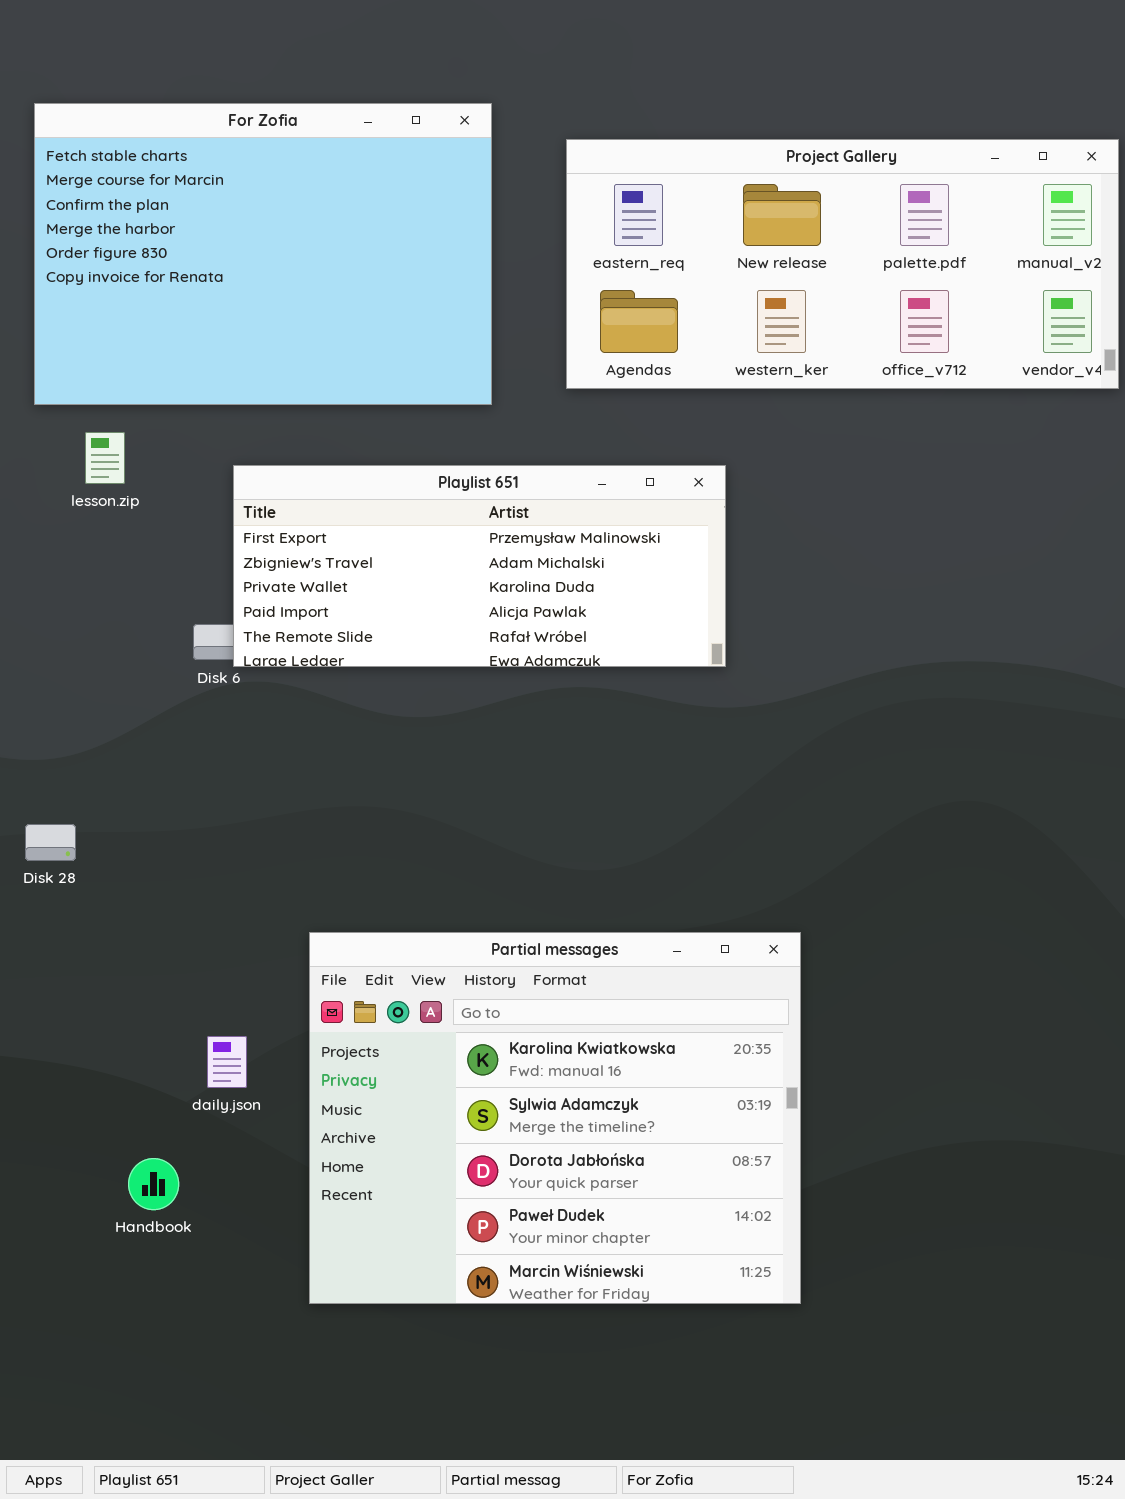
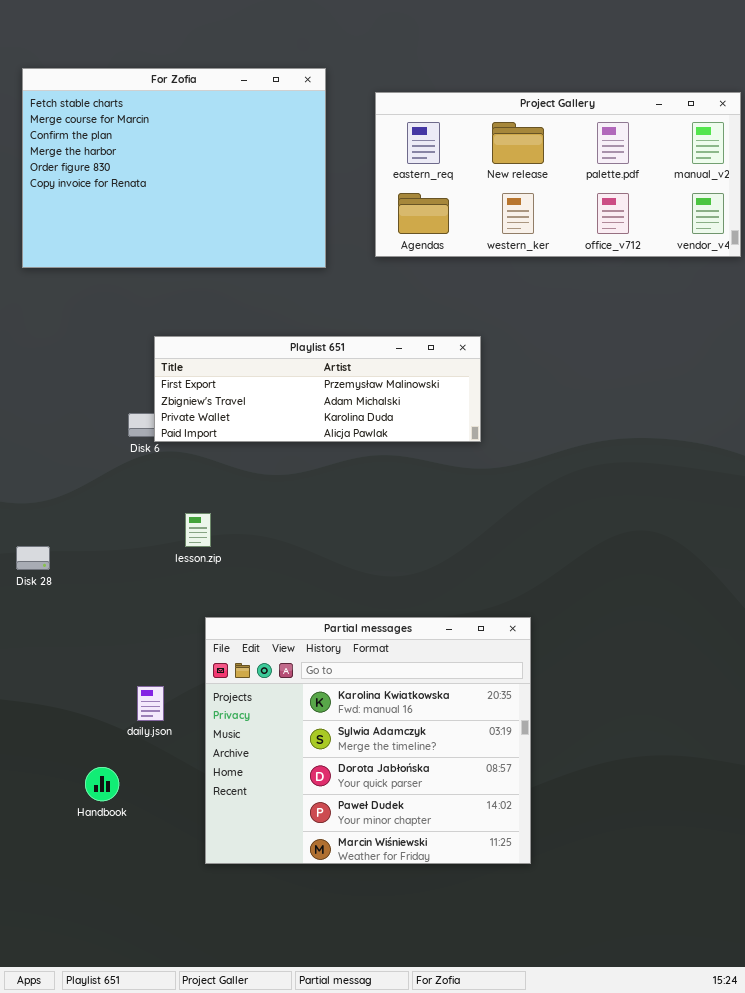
lesson.zip: [85,432,125,484] -> [185,513,211,547], moved
Playlist 651: [233,465,726,667] -> [154,336,481,442], resized

